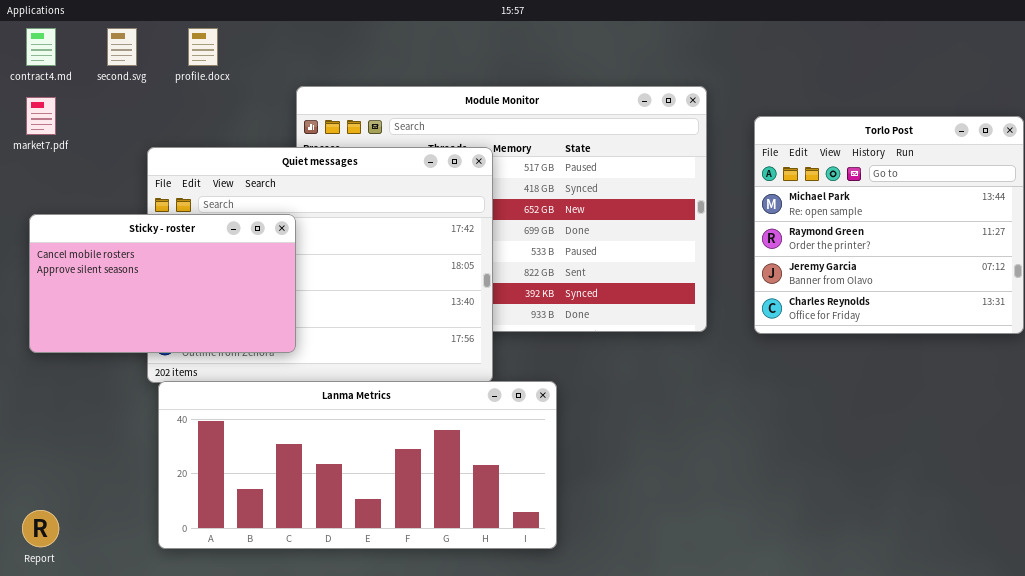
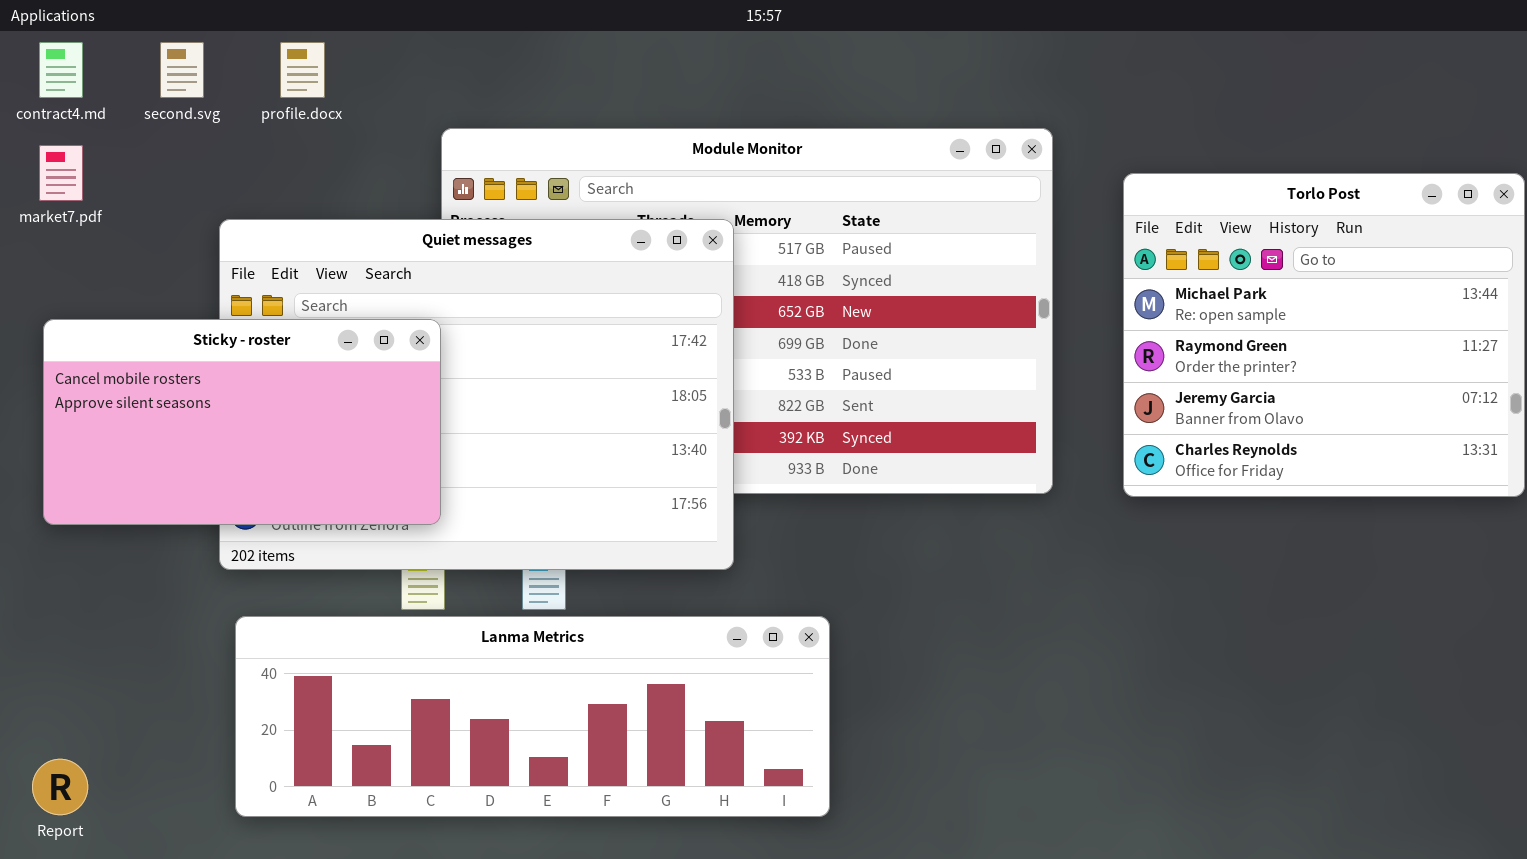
Lanma Metrics: [158,381,557,549] -> [235,616,830,817], resized

